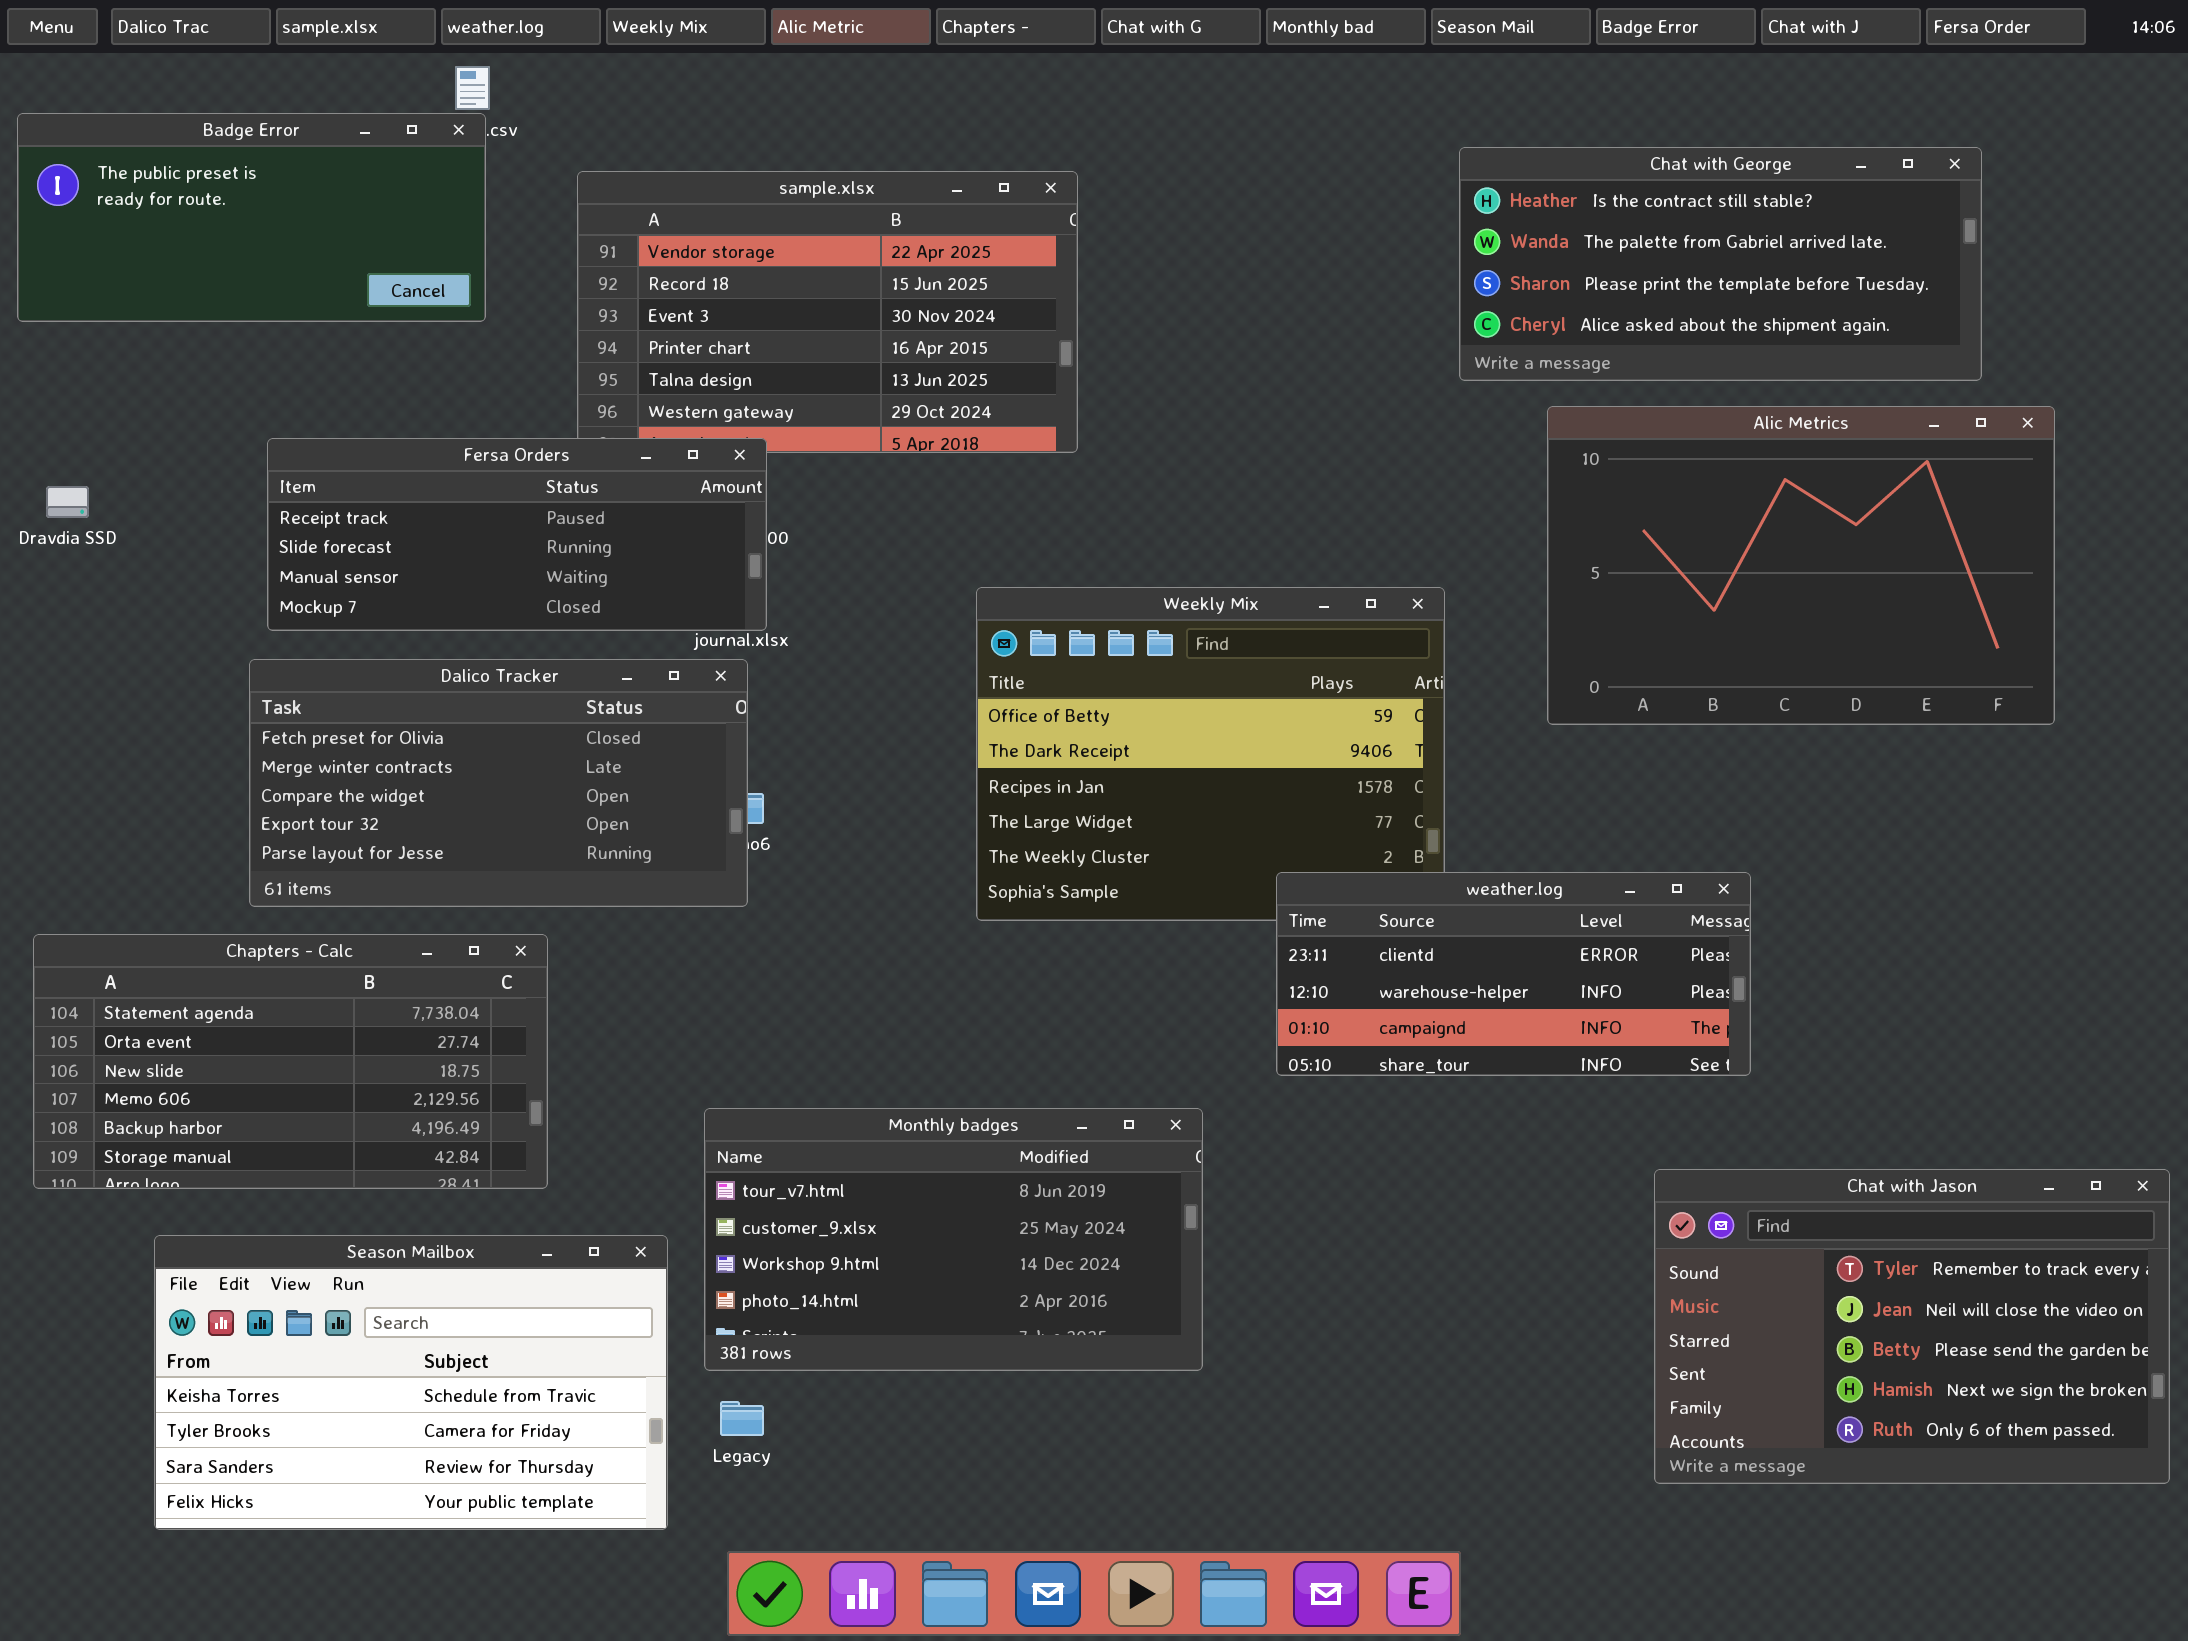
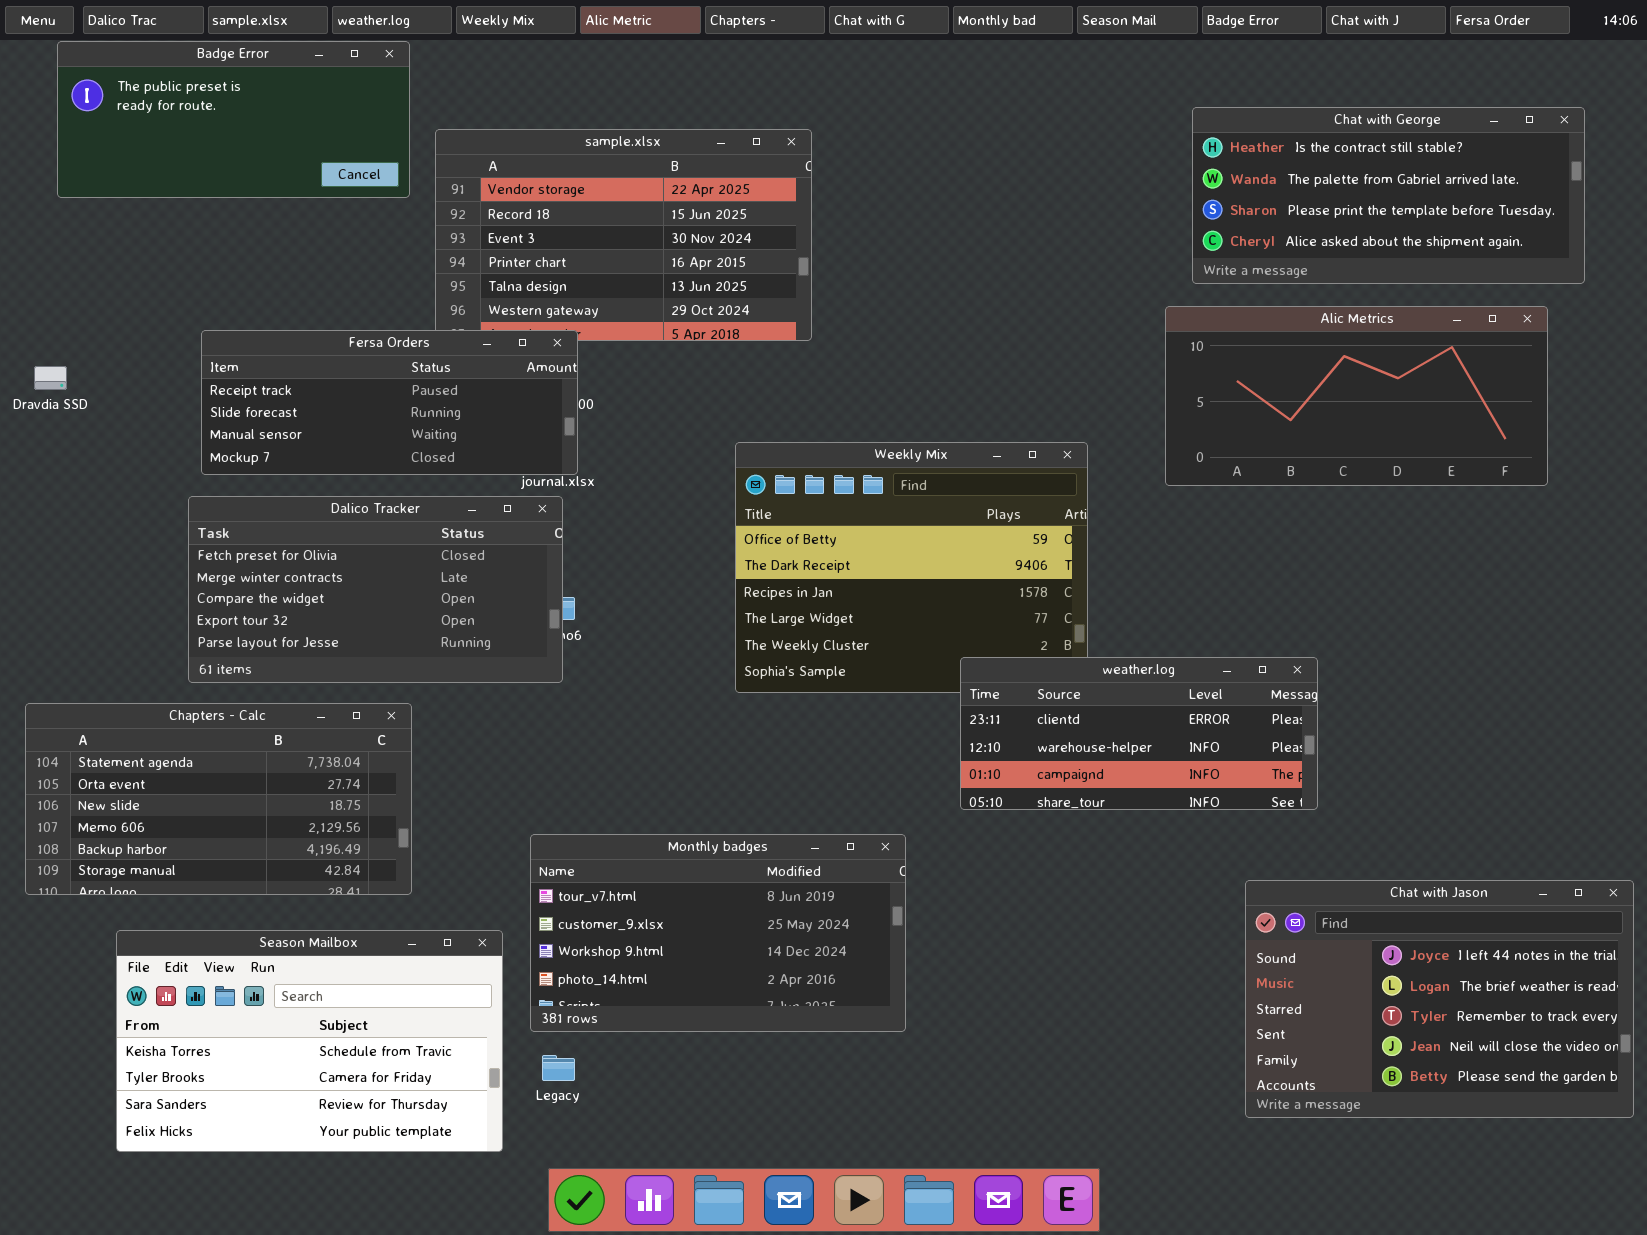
Badge Error: [17,113,486,322] -> [57,41,410,198], moved
Chat with George: [1459,147,1982,381] -> [1192,107,1585,284], moved
Alic Metrics: [1547,406,2055,725] -> [1165,306,1548,486], resized
Chat with Jason: [1654,1169,2170,1484] -> [1245,880,1634,1118], scrolled up 2 rows

